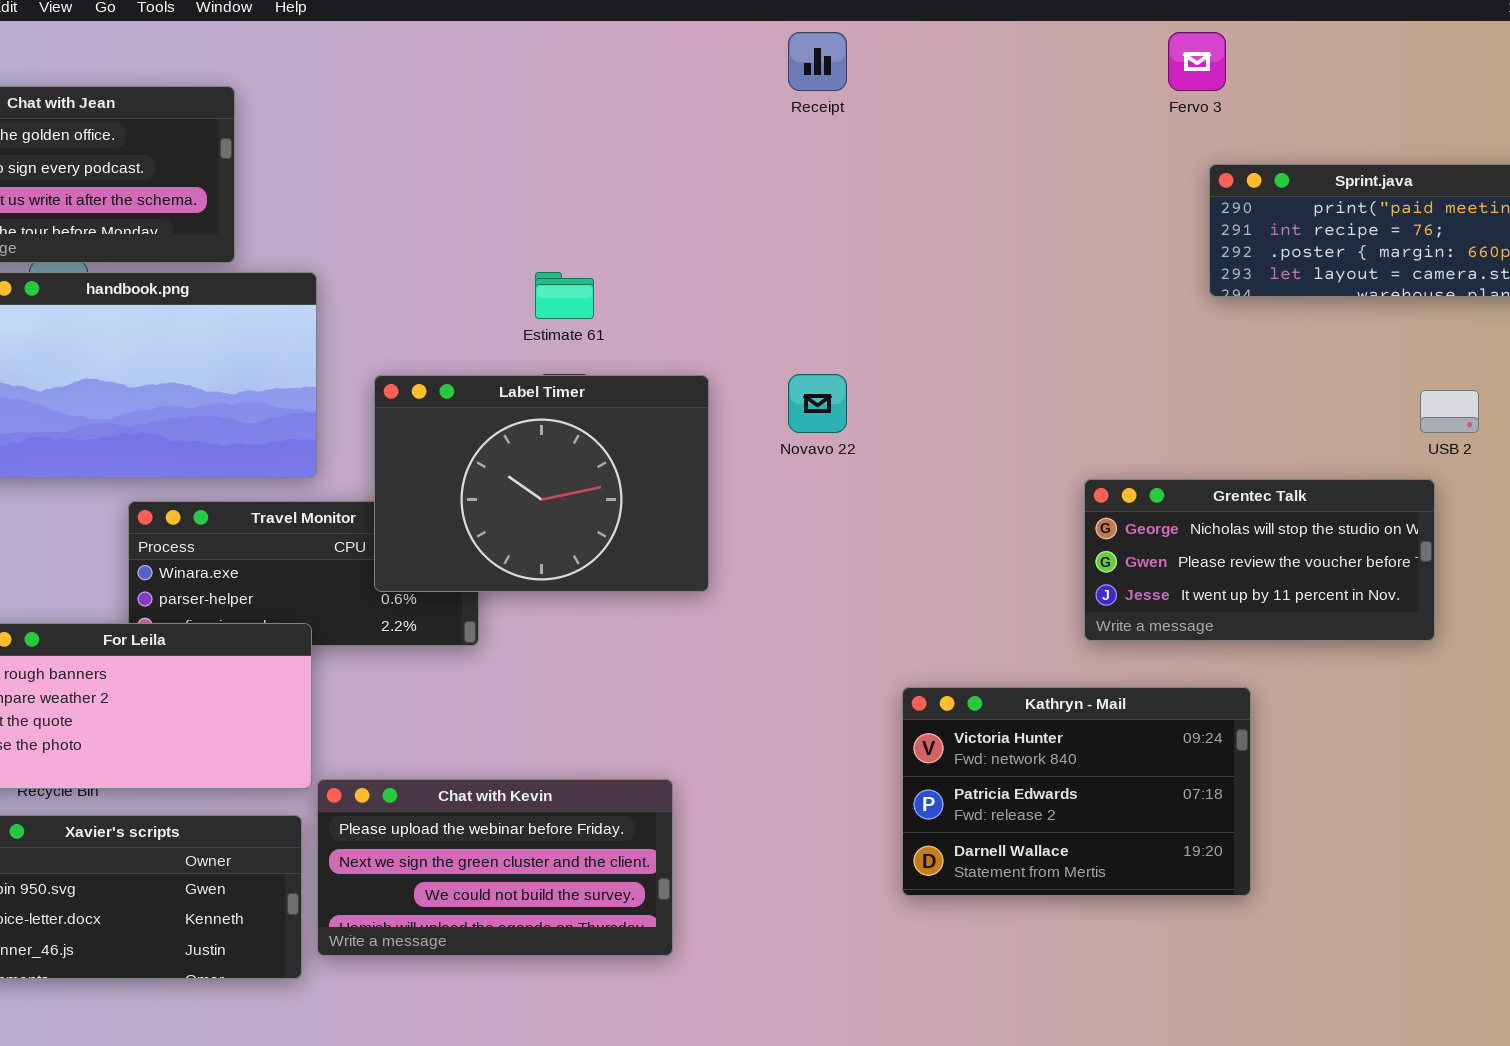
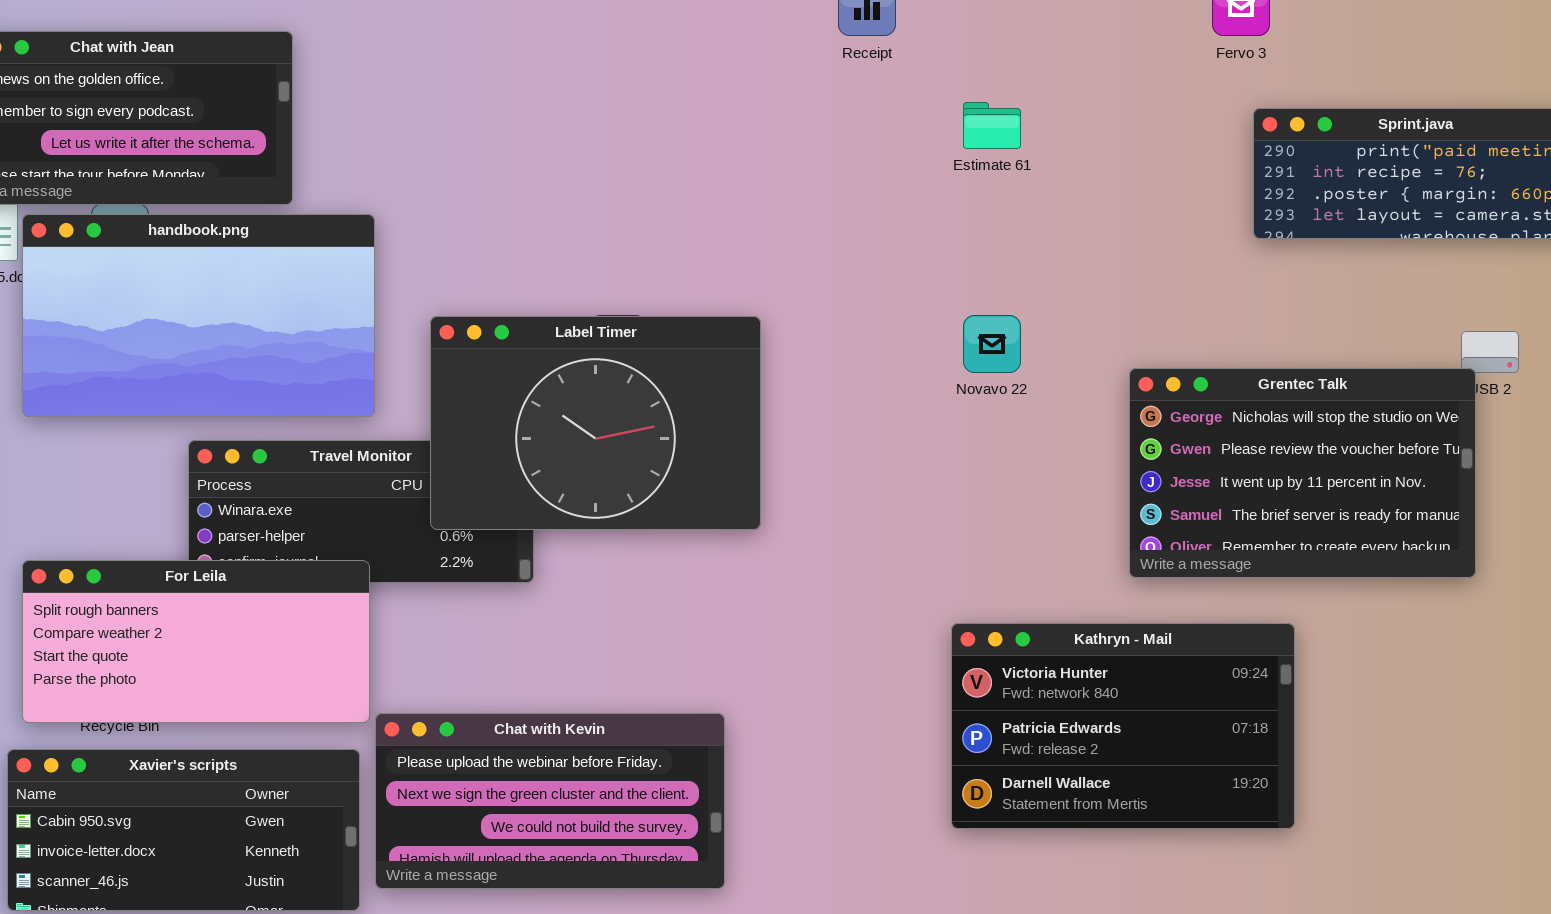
Estimate 61: [535,272,594,319] -> [963,102,1021,149], moved
Novavo 22: [788,374,847,433] -> [963,315,1021,373], moved
Grentec Talk: [1084,479,1435,641] -> [1129,368,1476,578], resized

